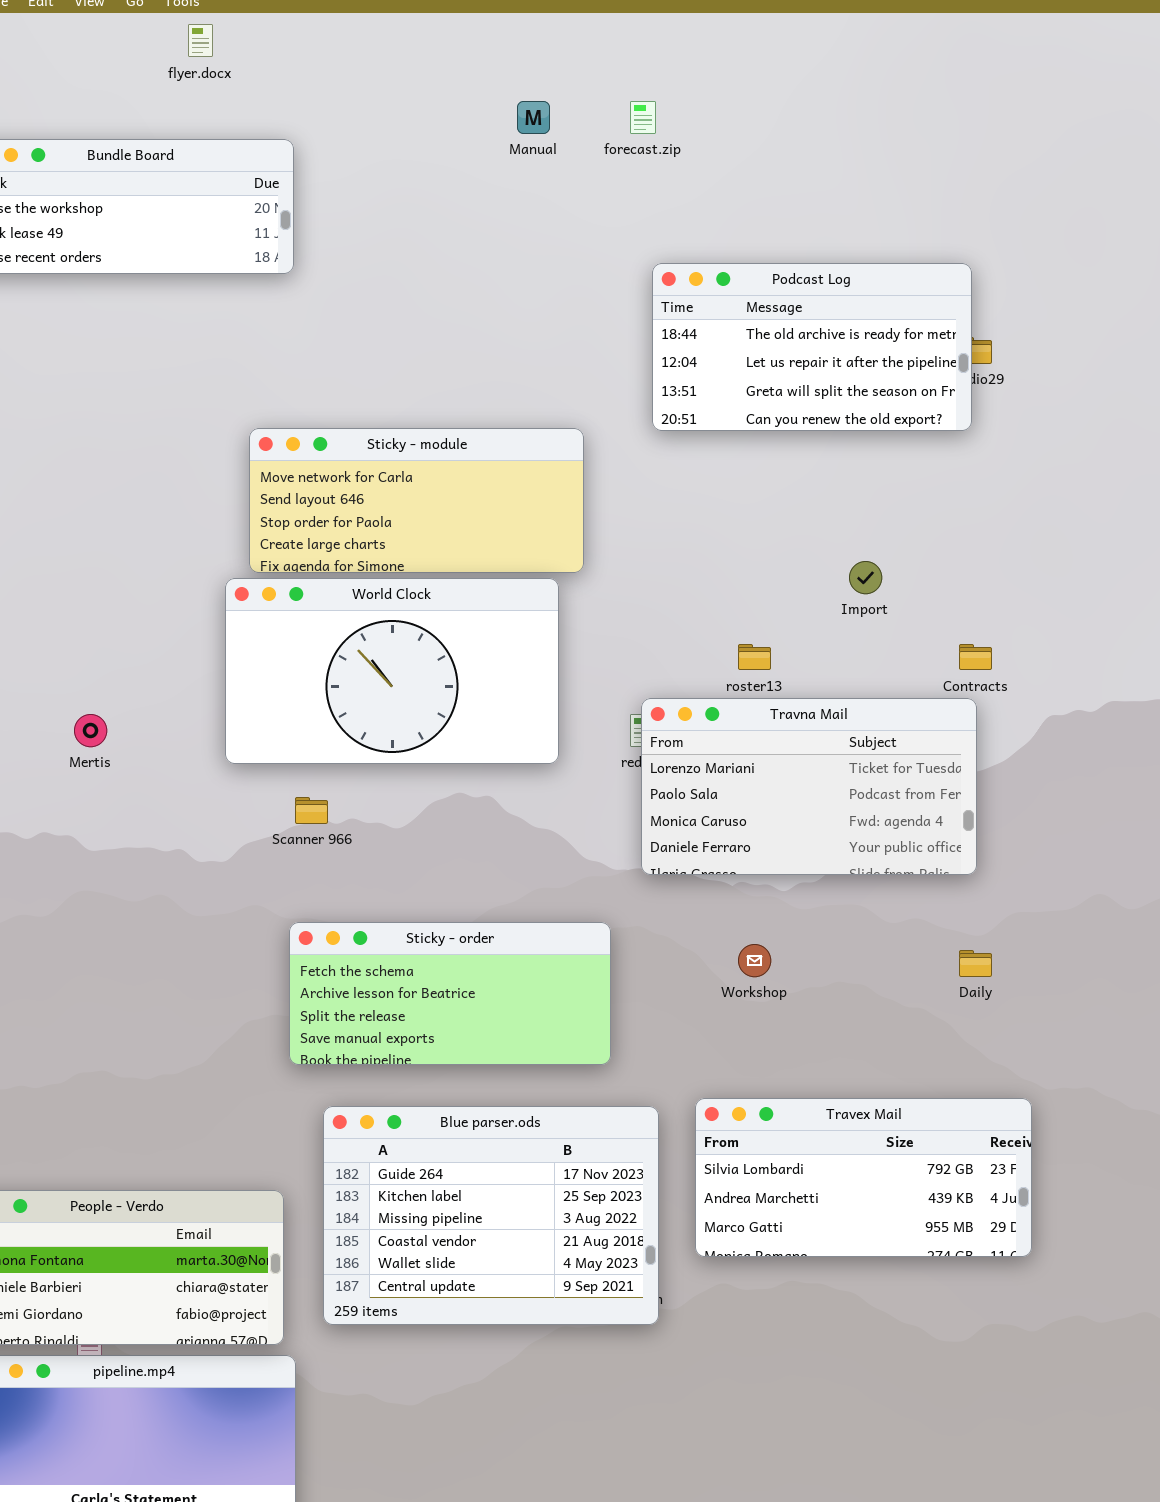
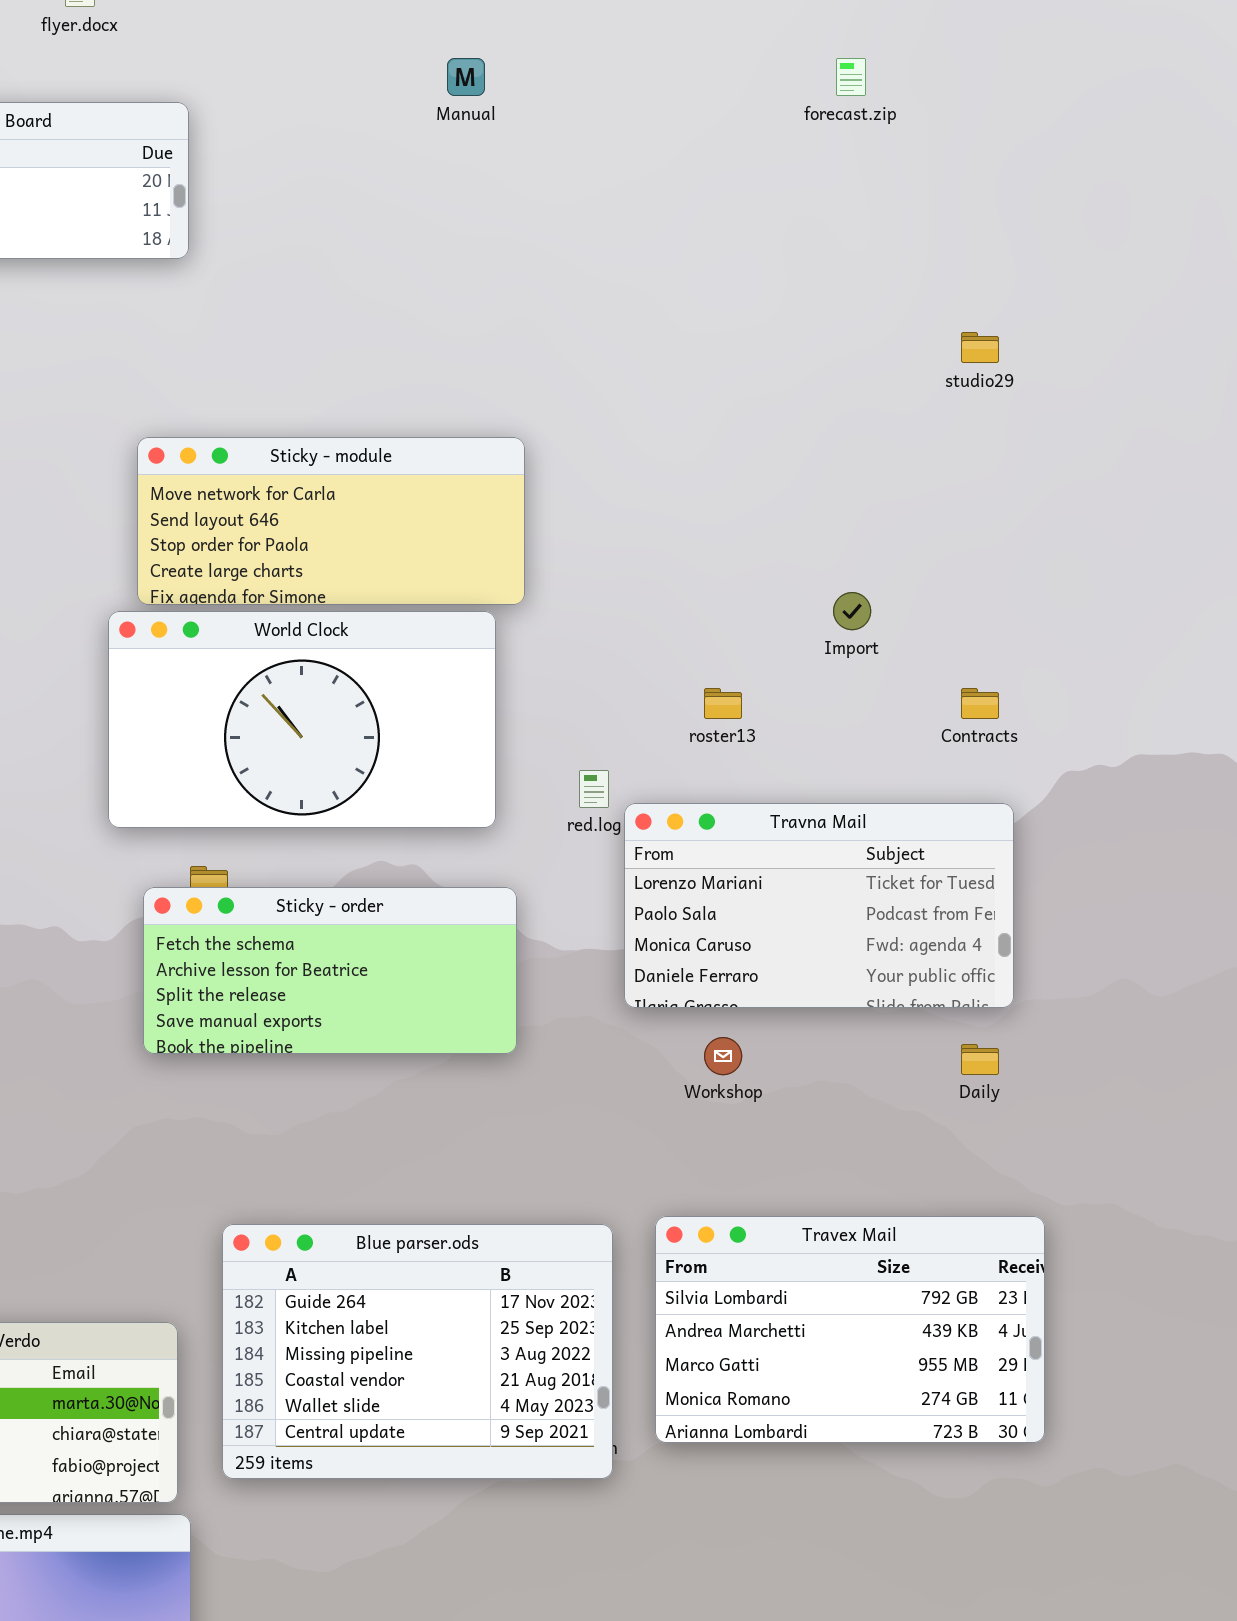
forecast.zip: [630,101,656,134] -> [836,58,866,96], moved
Podcast Log: [652,263,972,431] -> none, closed
Travna Mail: [641,698,977,875] -> [624,803,1014,1008], moved
Sticky - order: [289,922,611,1065] -> [143,887,517,1054], moved
Travex Mail: [695,1098,1032,1257] -> [655,1216,1045,1443], resized

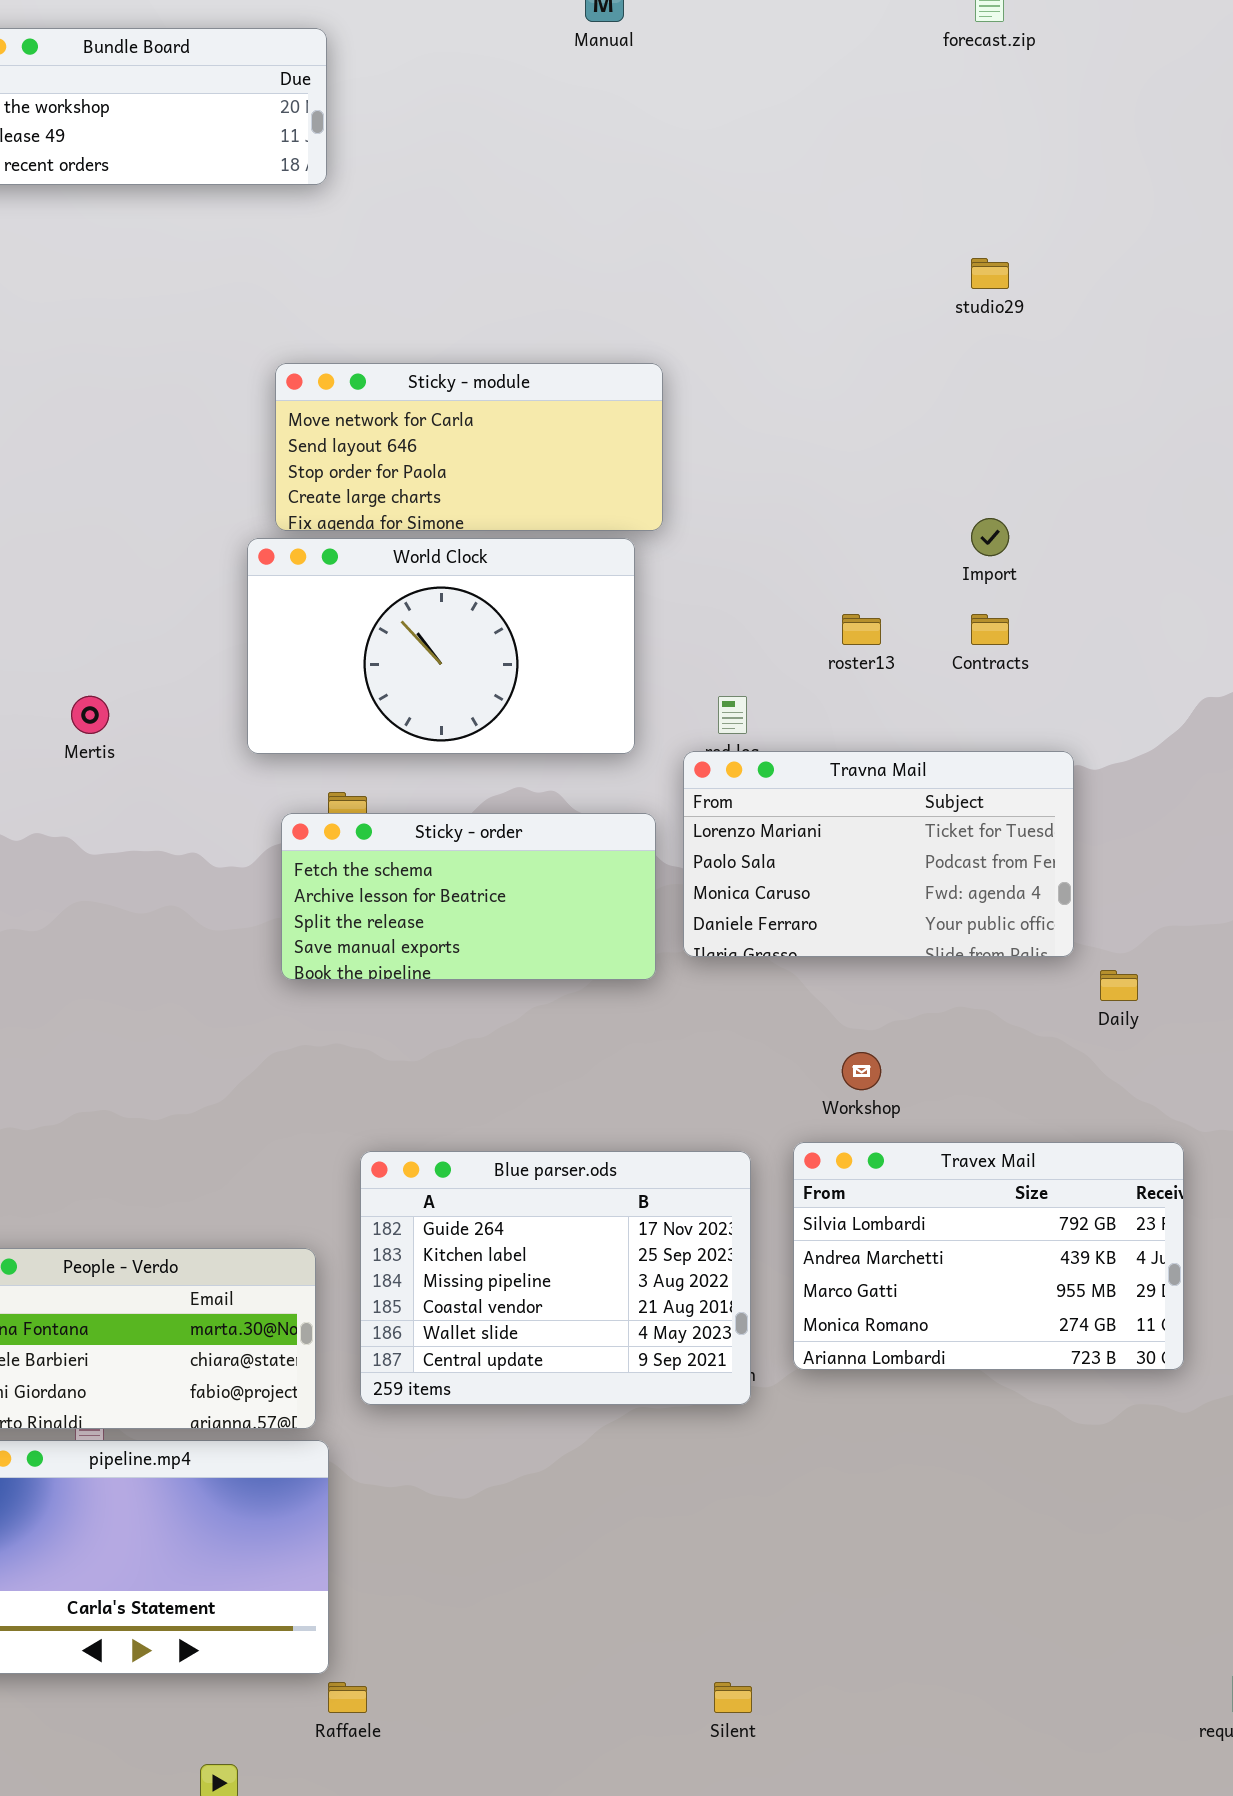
studio29: [961,332,999,363] -> [971,258,1009,289], moved
Contracts: [961,688,999,719] -> [971,614,1009,645], moved
Travna Mail: [624,803,1014,1008] -> [683,751,1074,957], moved
Workshop: [704,1037,742,1075] -> [842,1052,881,1090], moved

